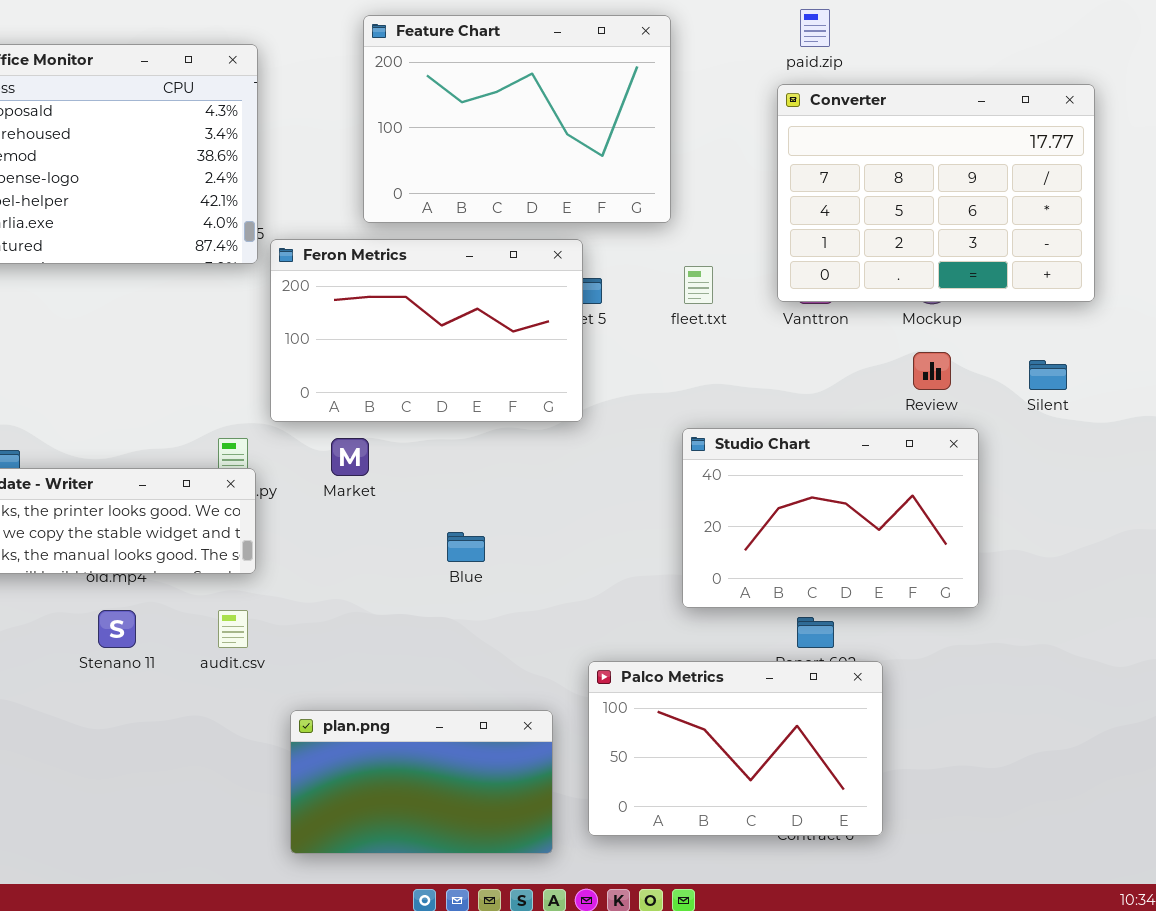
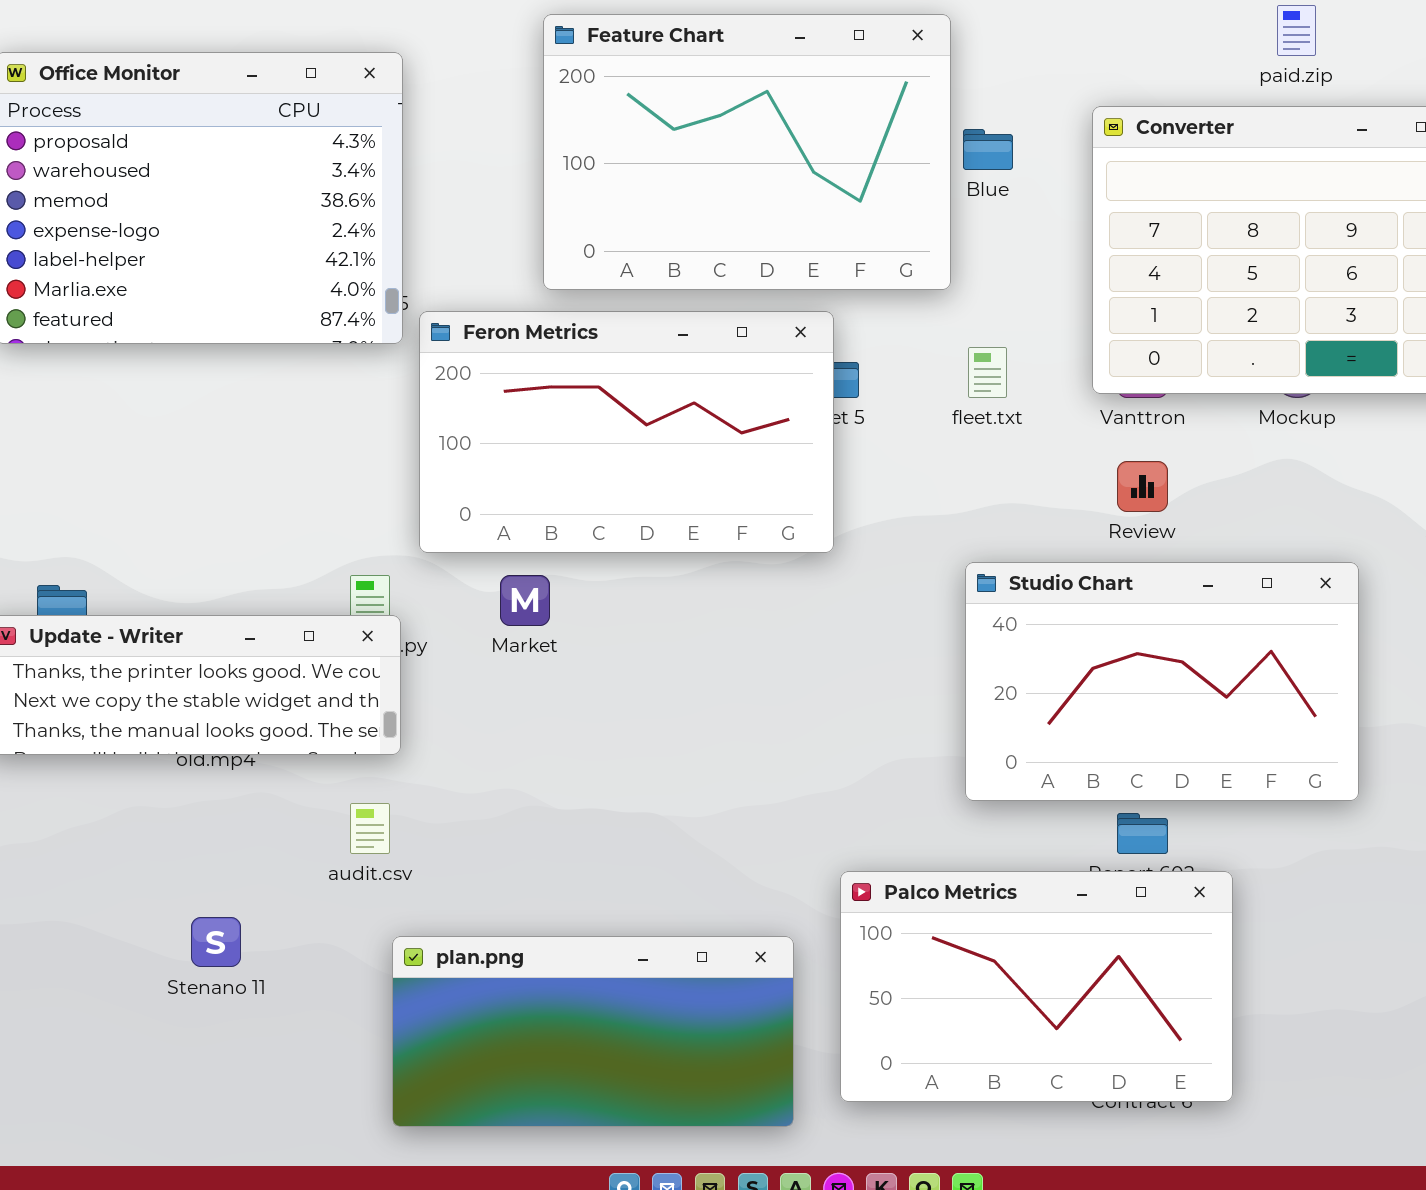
paid.zip: [800,9,830,47] -> [1277,5,1316,56], moved
Review: [913,352,951,390] -> [1117,461,1168,512], moved
Blue: [447,532,485,562] -> [963,129,1013,170], moved
Stenano 11: [98,610,136,648] -> [191,917,241,967], moved
plan.png: [290,710,553,854] -> [392,936,794,1127], resized

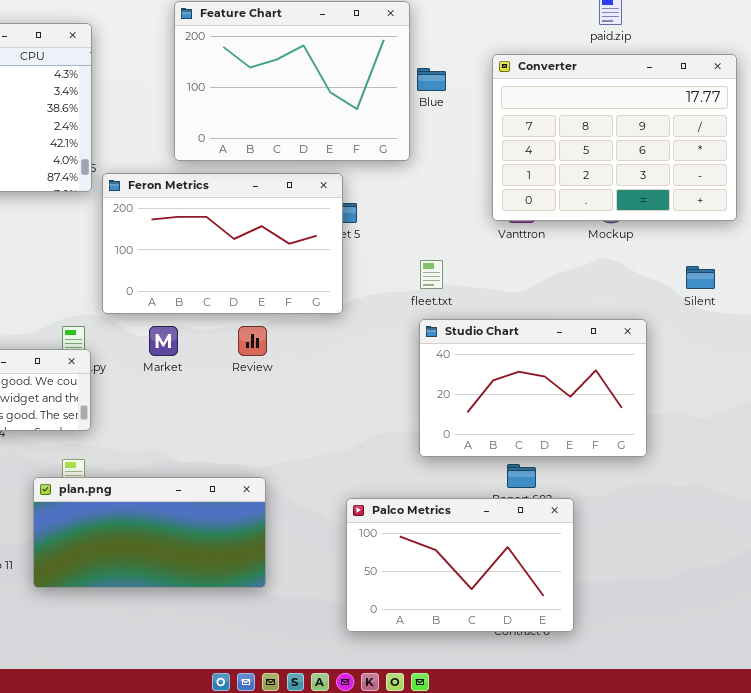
fleet.txt: [968,347,1007,398] -> [420,260,443,289], moved
Review: [1117,461,1168,512] -> [238,326,267,356], moved
plan.png: [392,936,794,1127] -> [33,477,266,588], moved

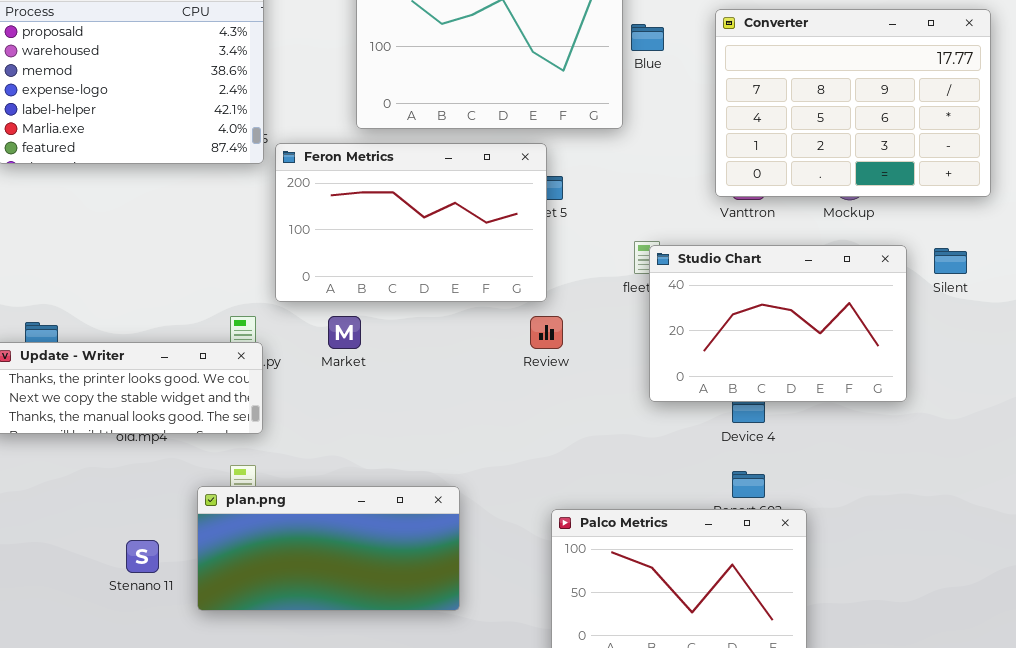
Studio Chart: [419,319,647,457] -> [649,245,907,402], moved
Review: [238,326,267,356] -> [530,316,563,349], moved

